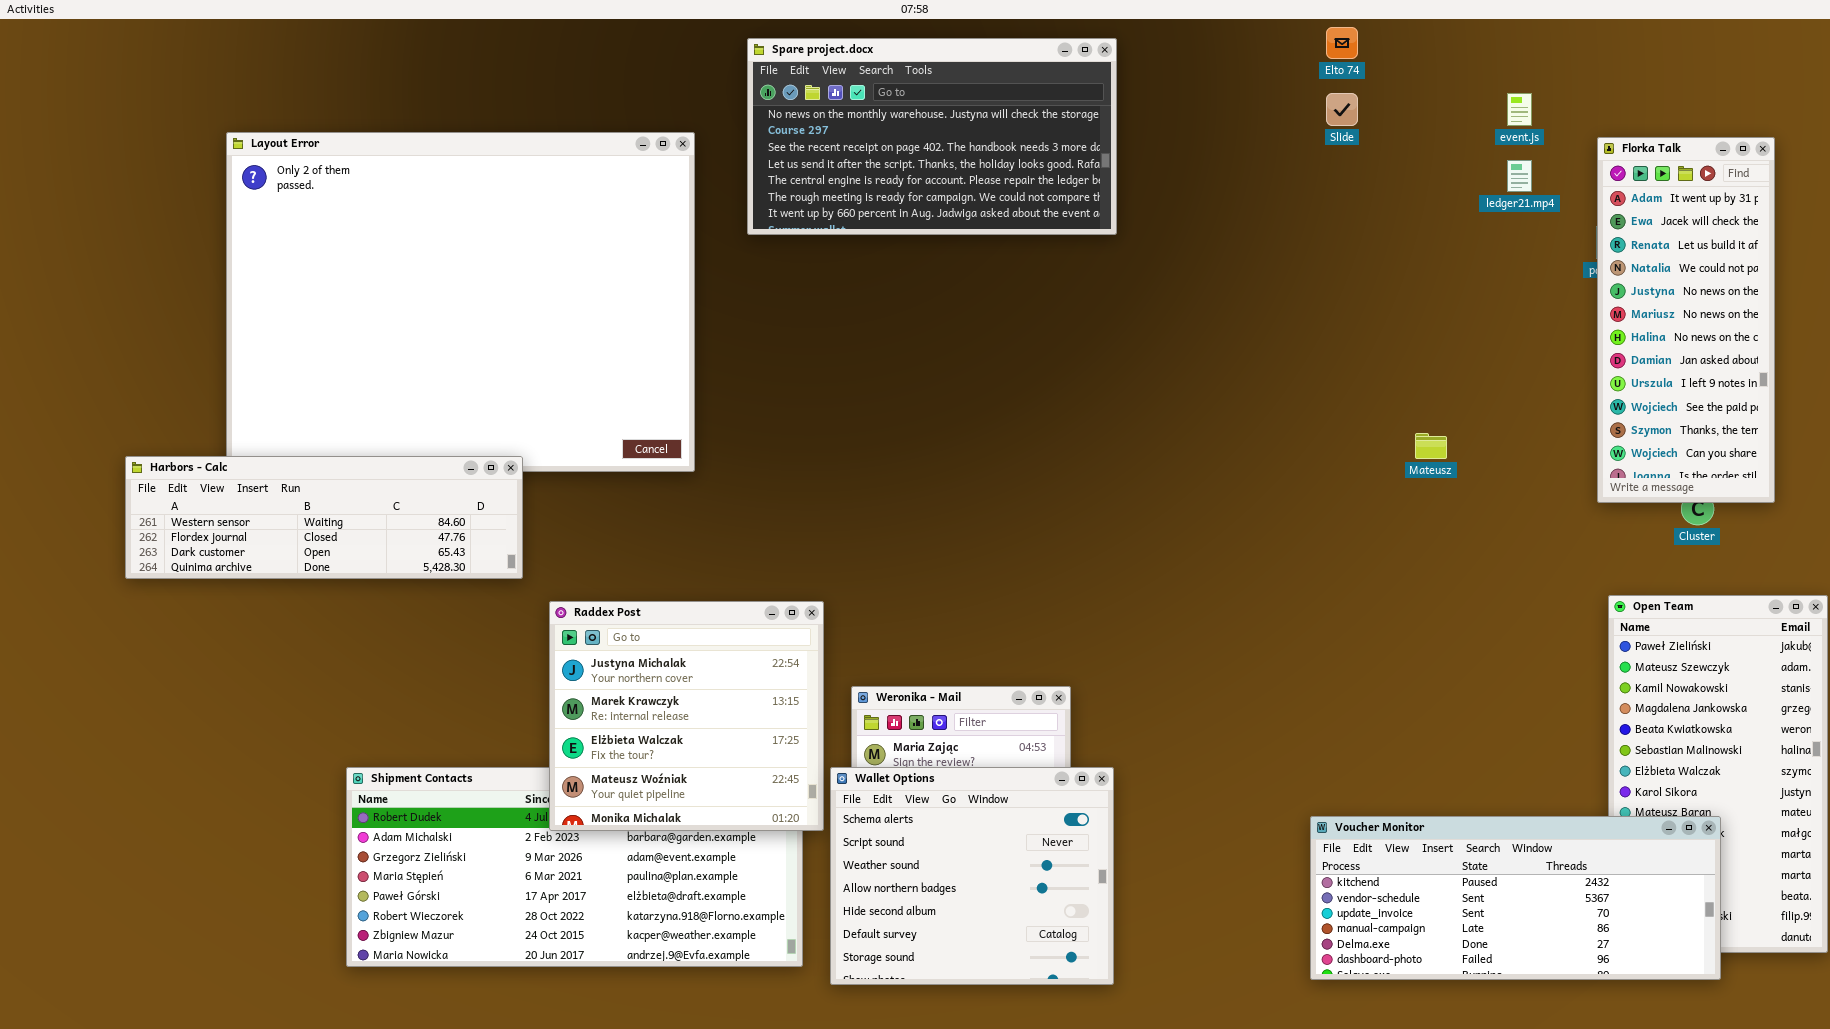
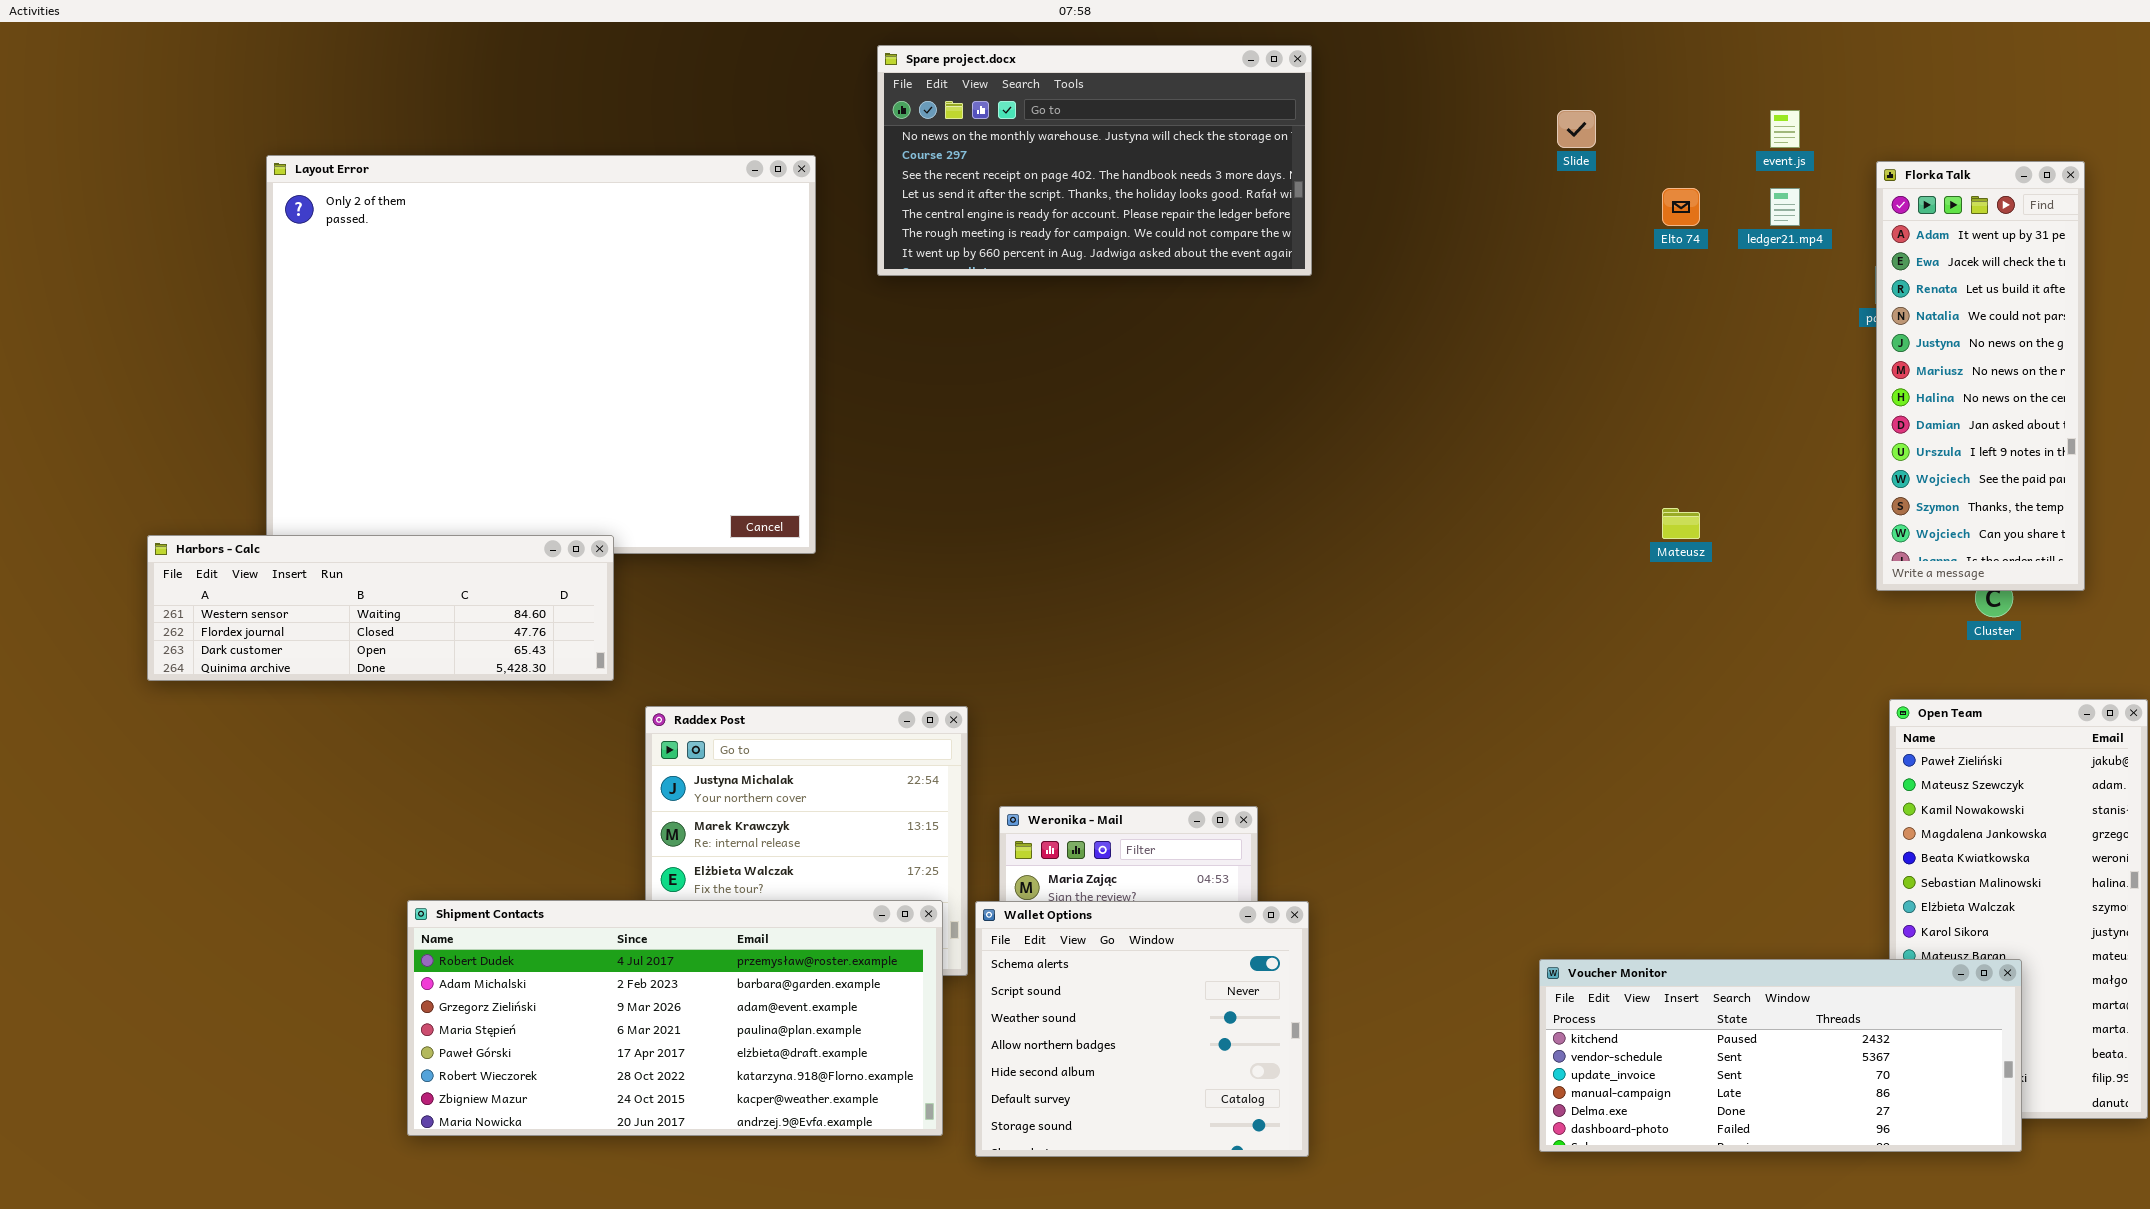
Elto 74: [1326,27,1358,59] -> [1662,188,1700,226], moved
Shipment Contacts: [346,767,803,967] -> [407,900,943,1136], raised

